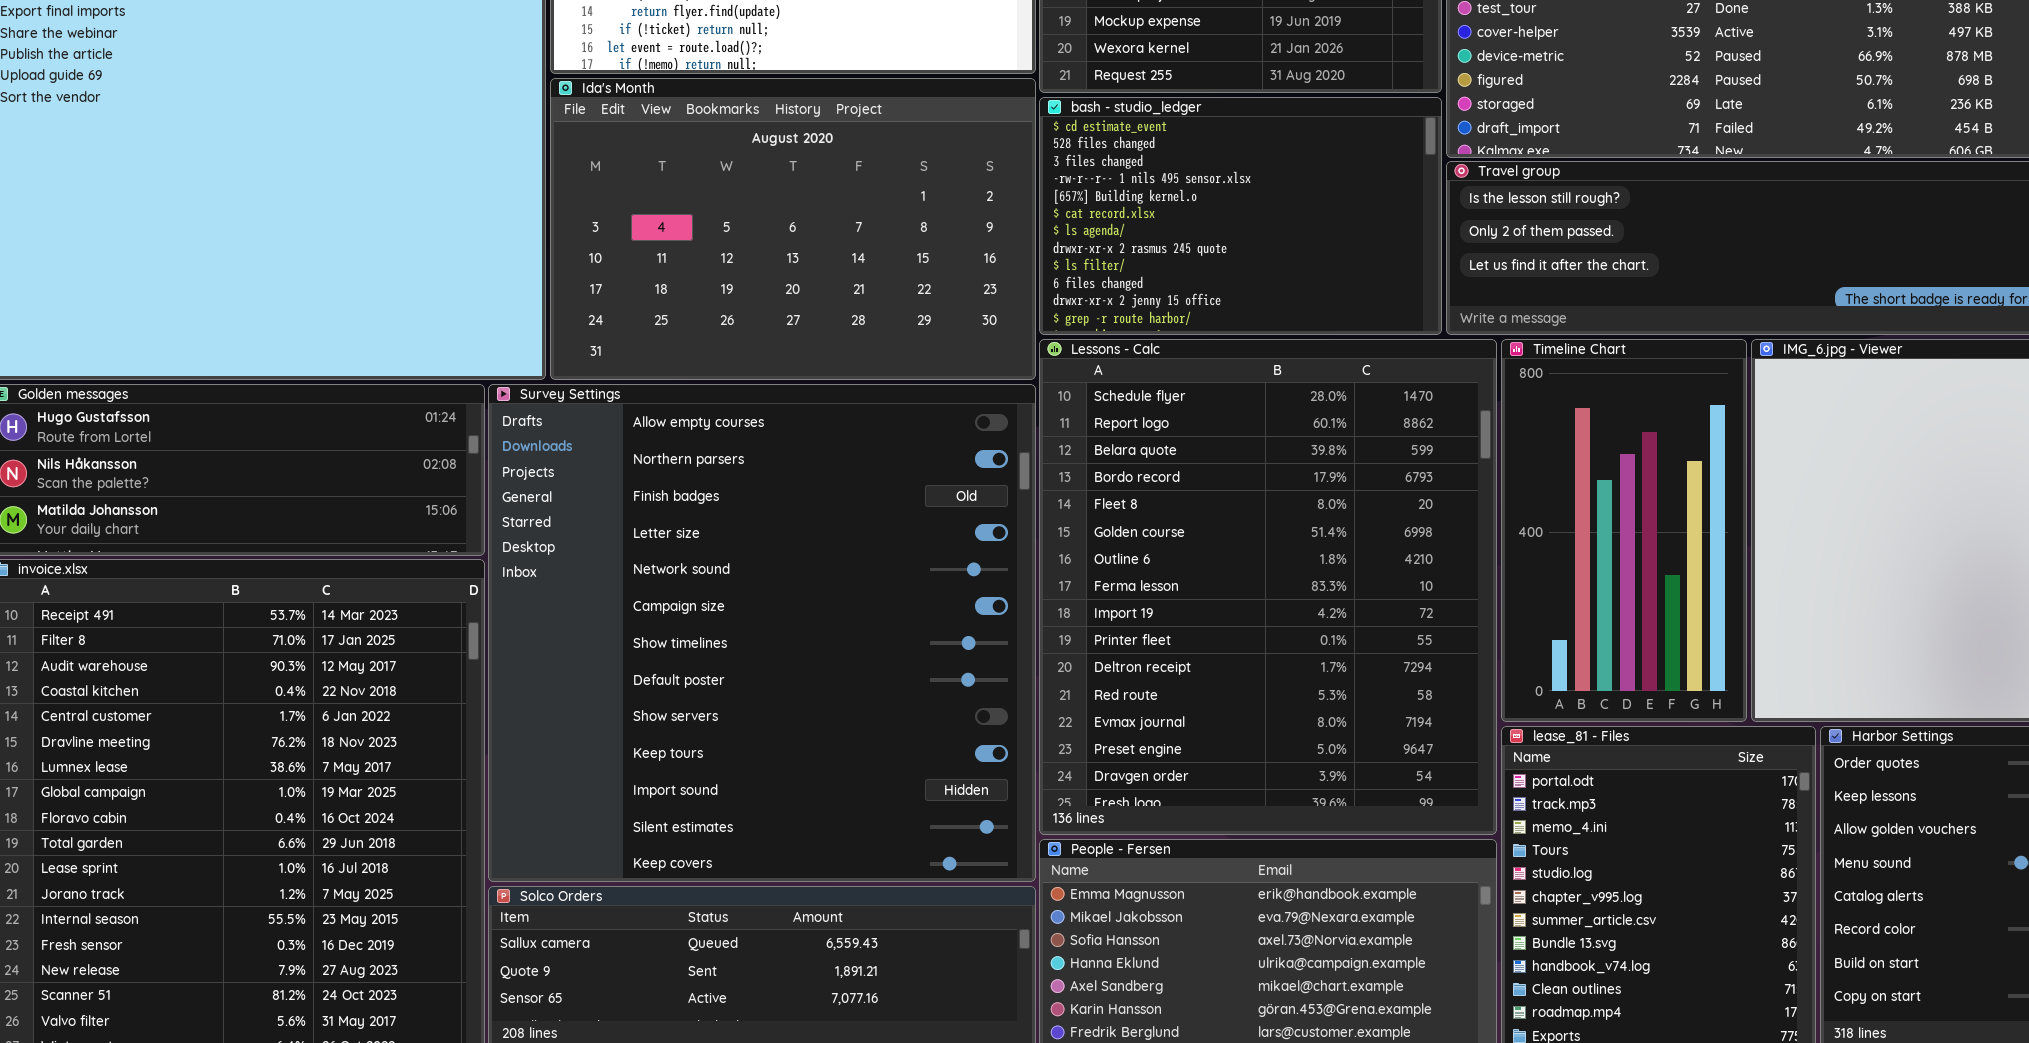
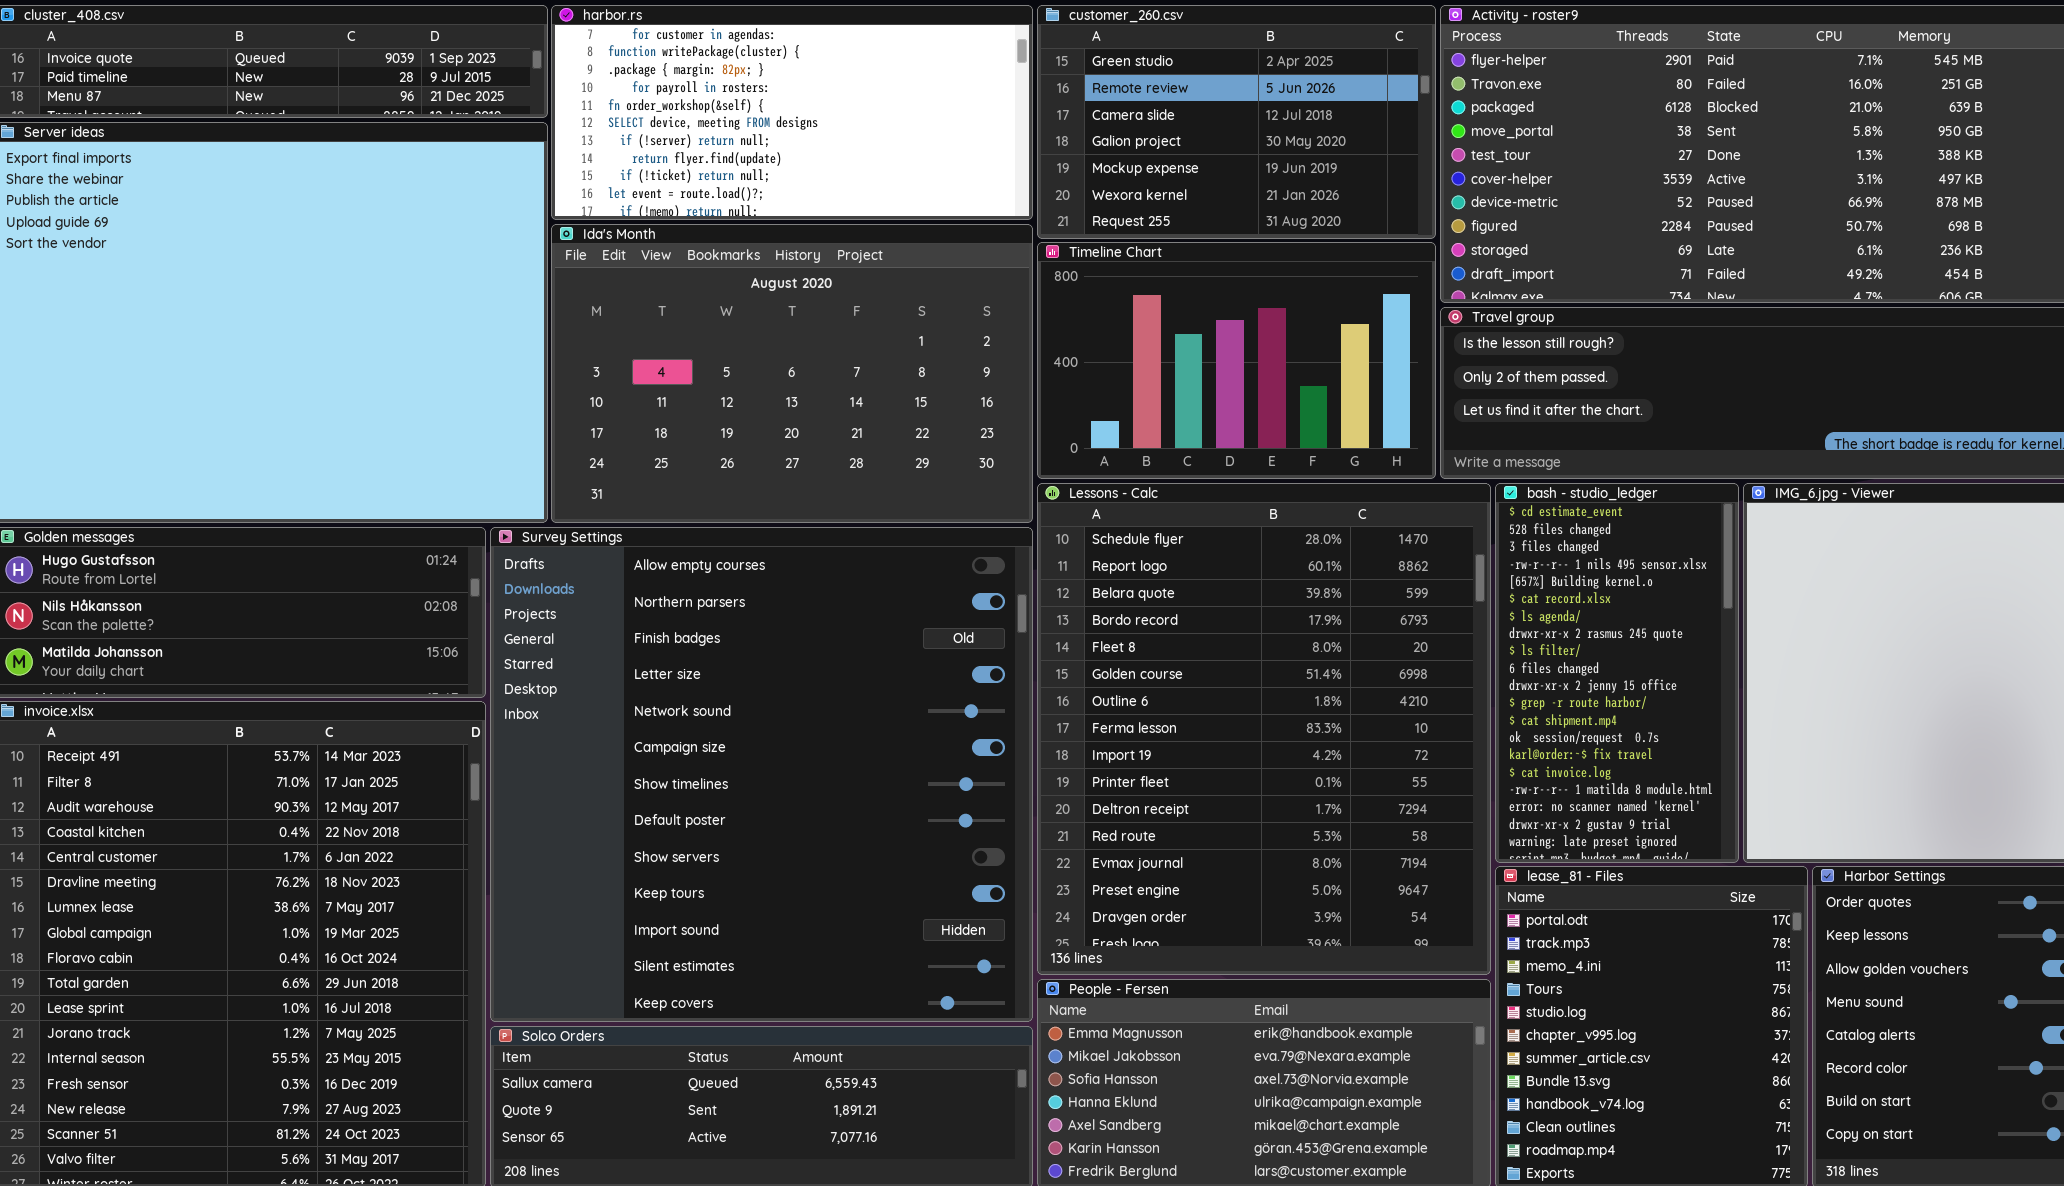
bash - studio_ledger: [1039,97,1442,335] -> [1495,483,1739,863], moved, resized
Timeline Chart: [1501,339,1747,722] -> [1037,242,1436,479], moved, resized

